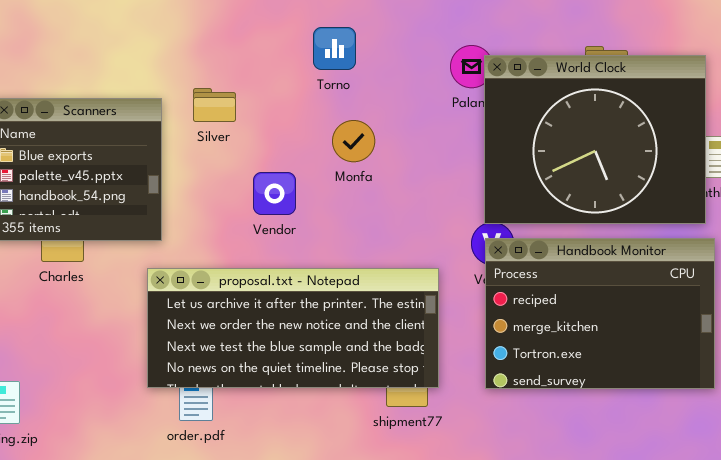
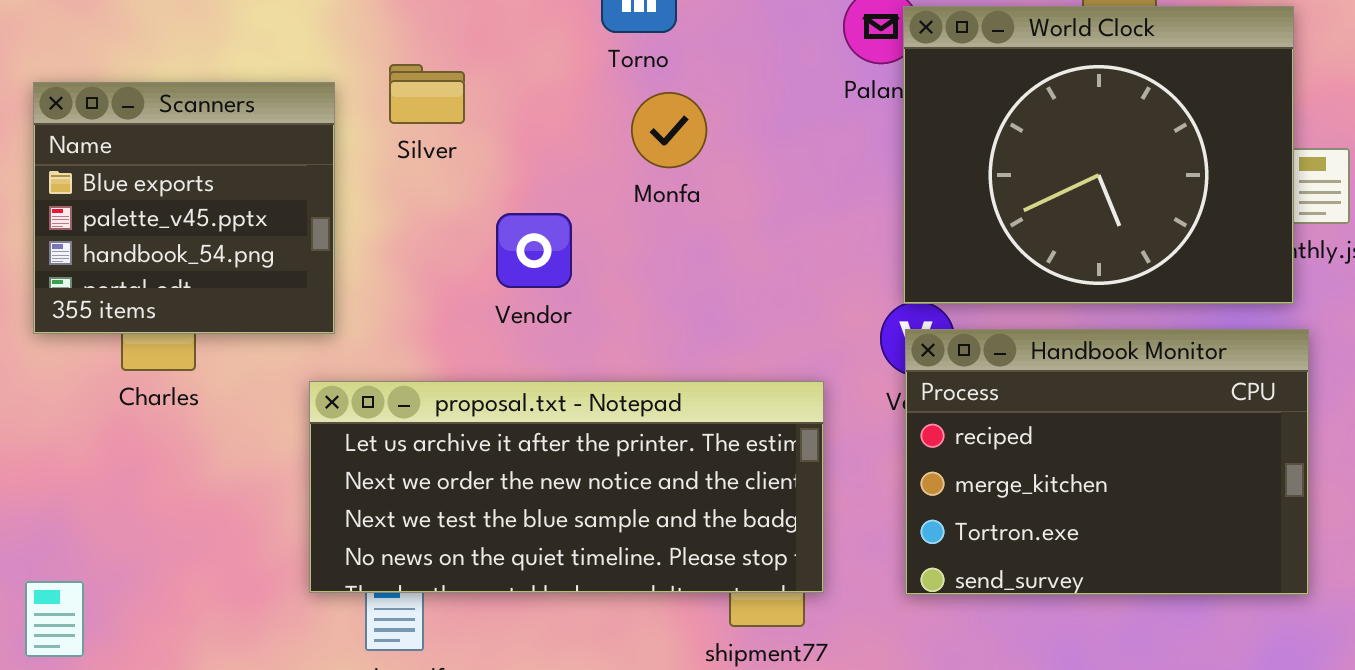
Monfa: [332,120,375,162] -> [631,92,707,168], moved

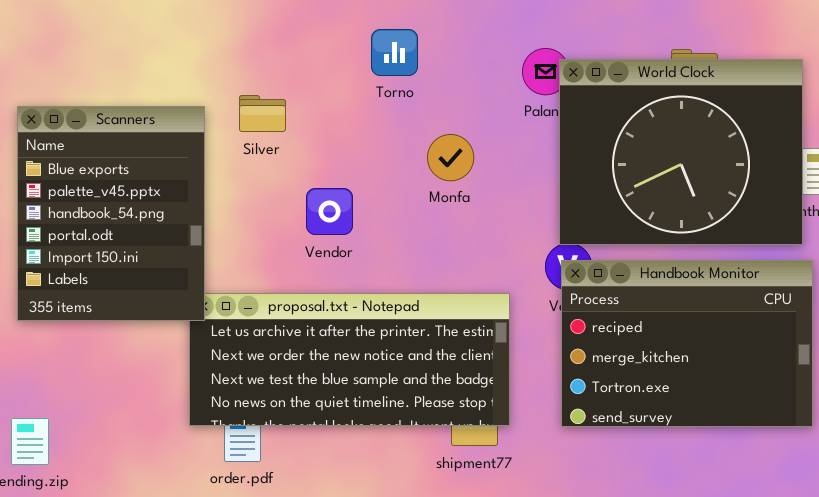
Scanners: [33,82,335,334] -> [17,106,205,321], resized
Monfa: [631,92,707,168] -> [427,134,474,181], moved

